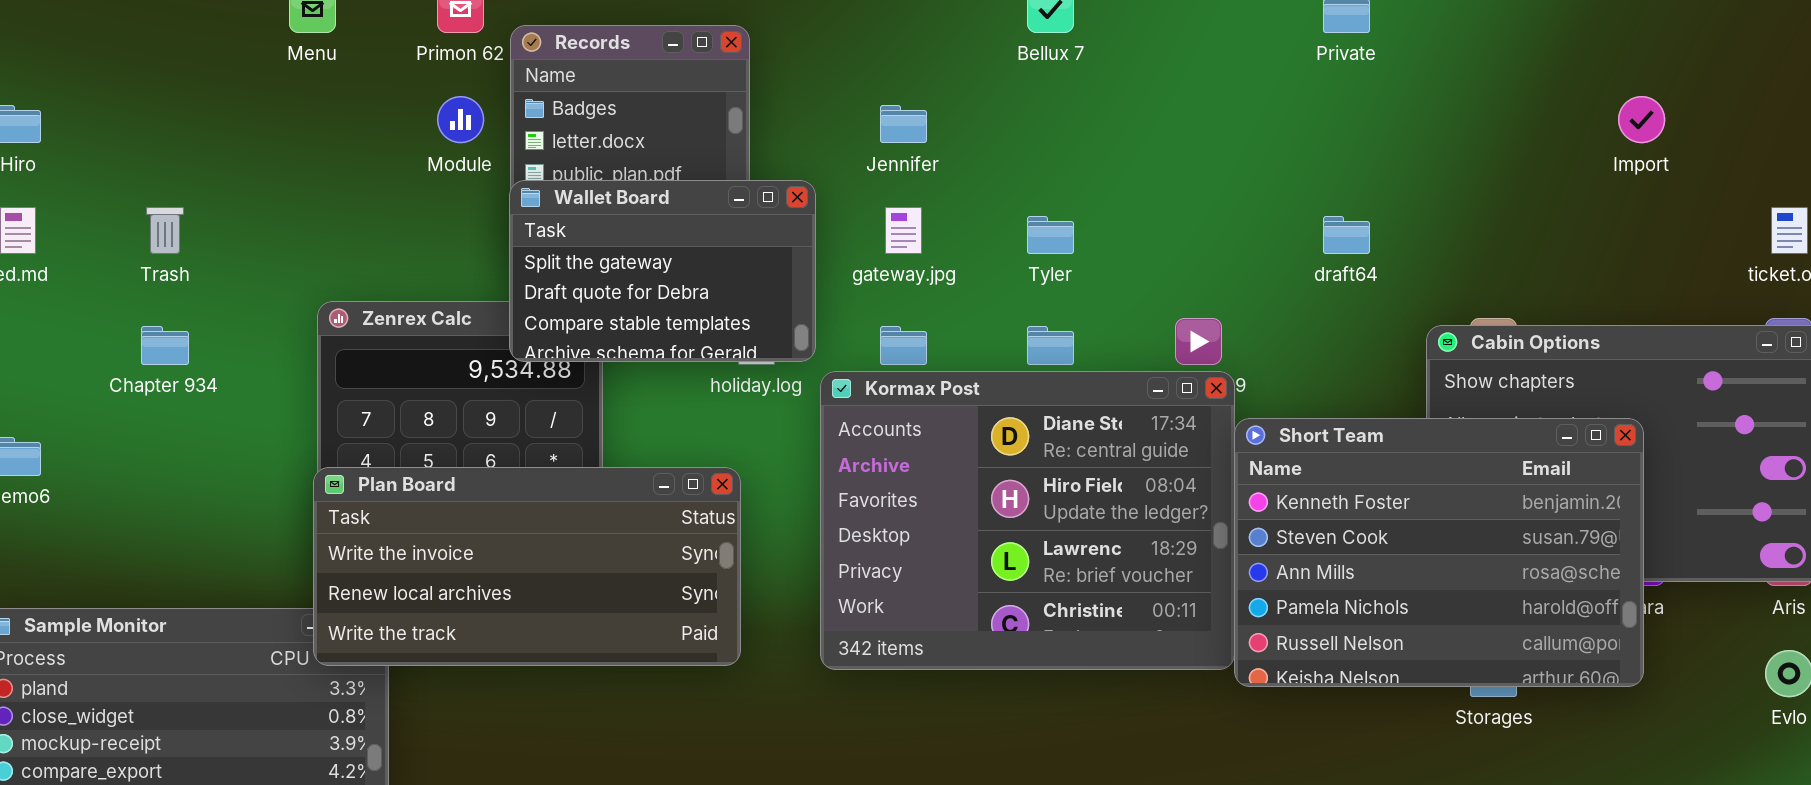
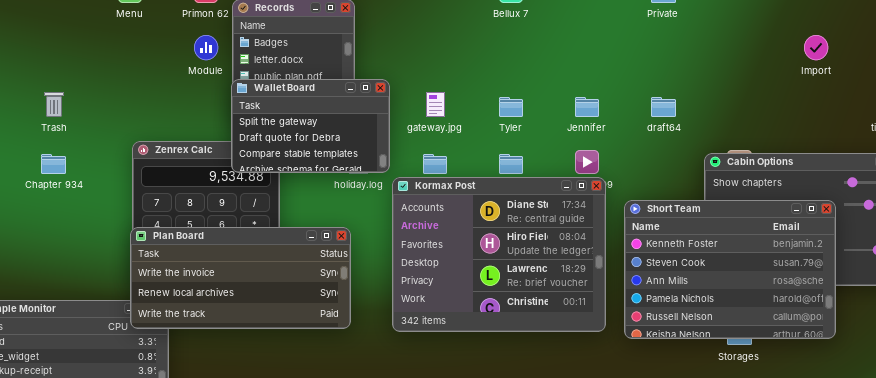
Jennifer: [880,105,927,143] -> [575,97,599,117], moved
Short Team: [1234,418,1644,687] -> [624,200,836,339], moved

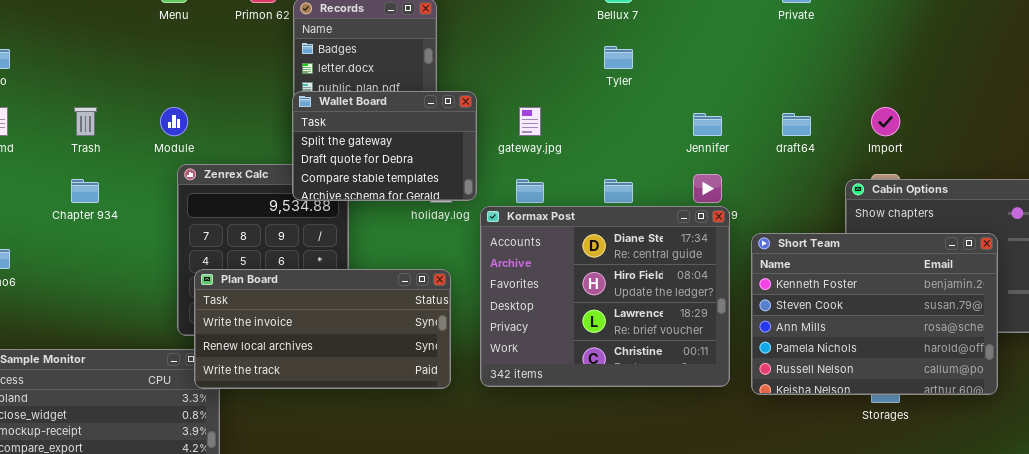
Module: [194,35,218,60] -> [160,107,188,136], moved
Import: [804,35,828,60] -> [871,107,900,136], moved
Tyler: [499,97,523,117] -> [604,46,633,69], moved
Plan Board: [130,227,351,329] -> [194,269,451,389], moved

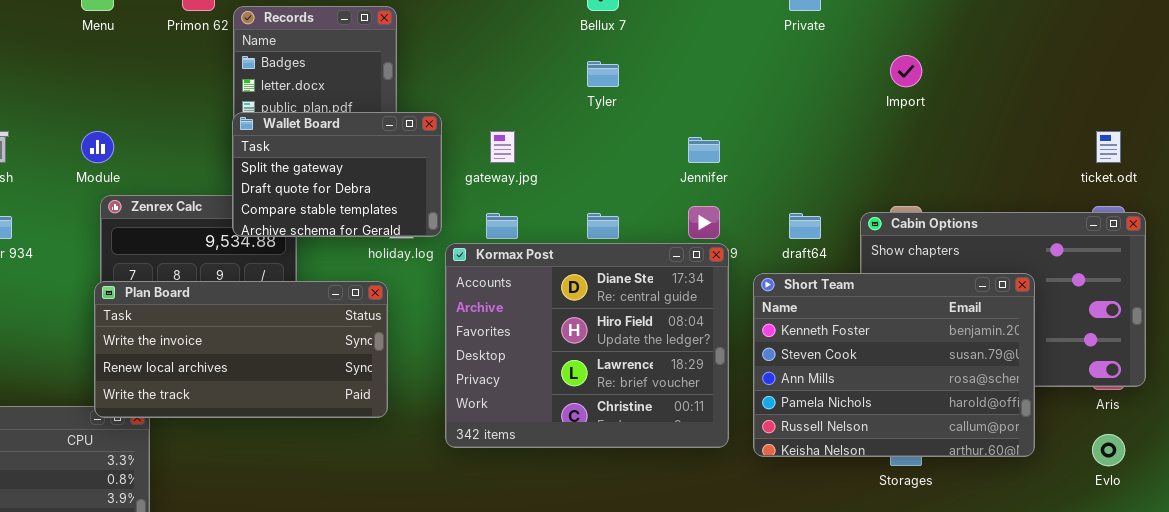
Import: [871,107,900,136] -> [890,55,922,87], moved
draft64: [782,113,811,136] -> [789,213,821,239], moved
Plan Board: [194,269,451,389] -> [94,281,388,418], moved

